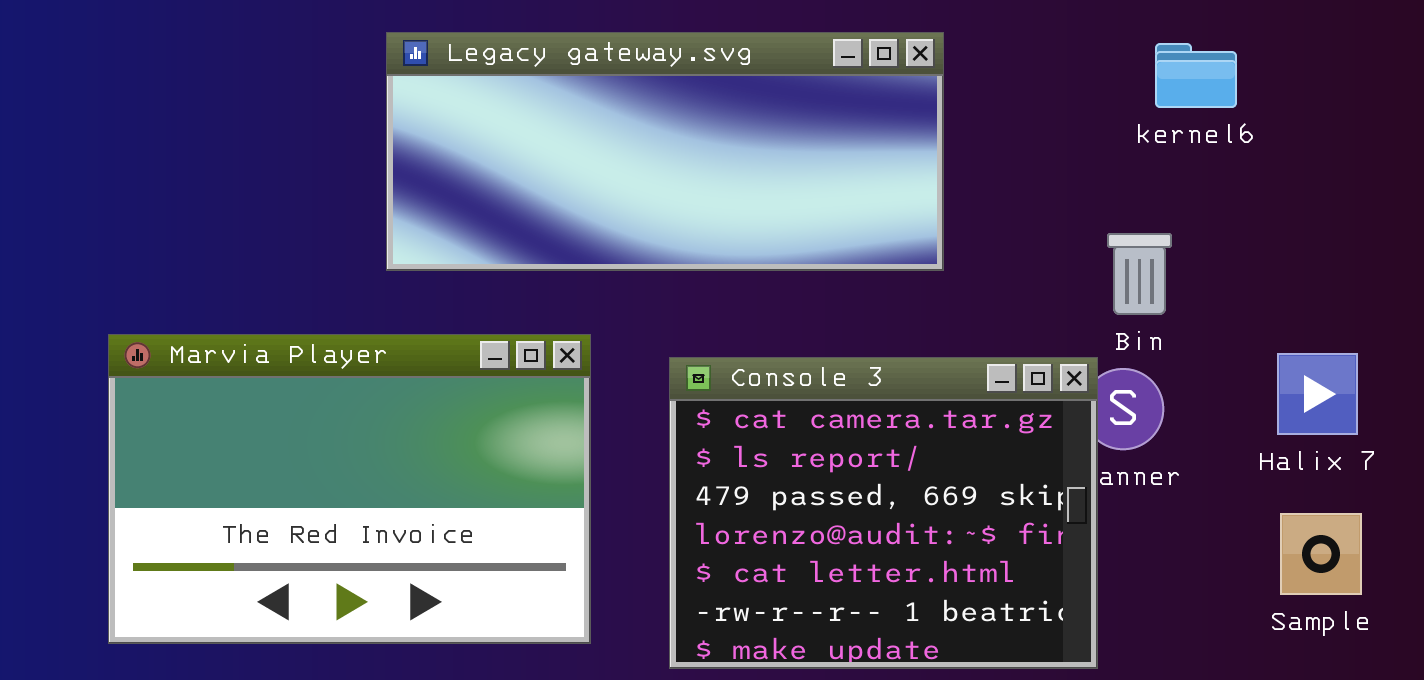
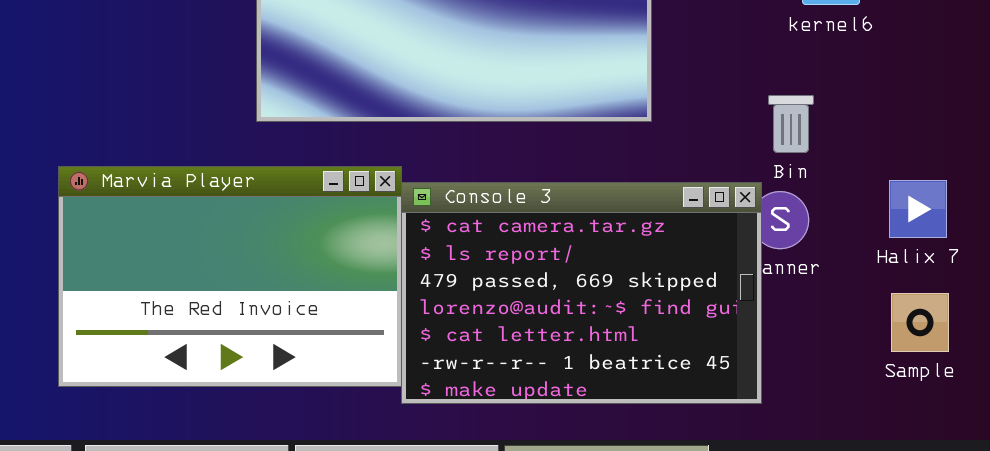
Console 3: [669,357,1098,669] -> [401,182,762,404], resized

